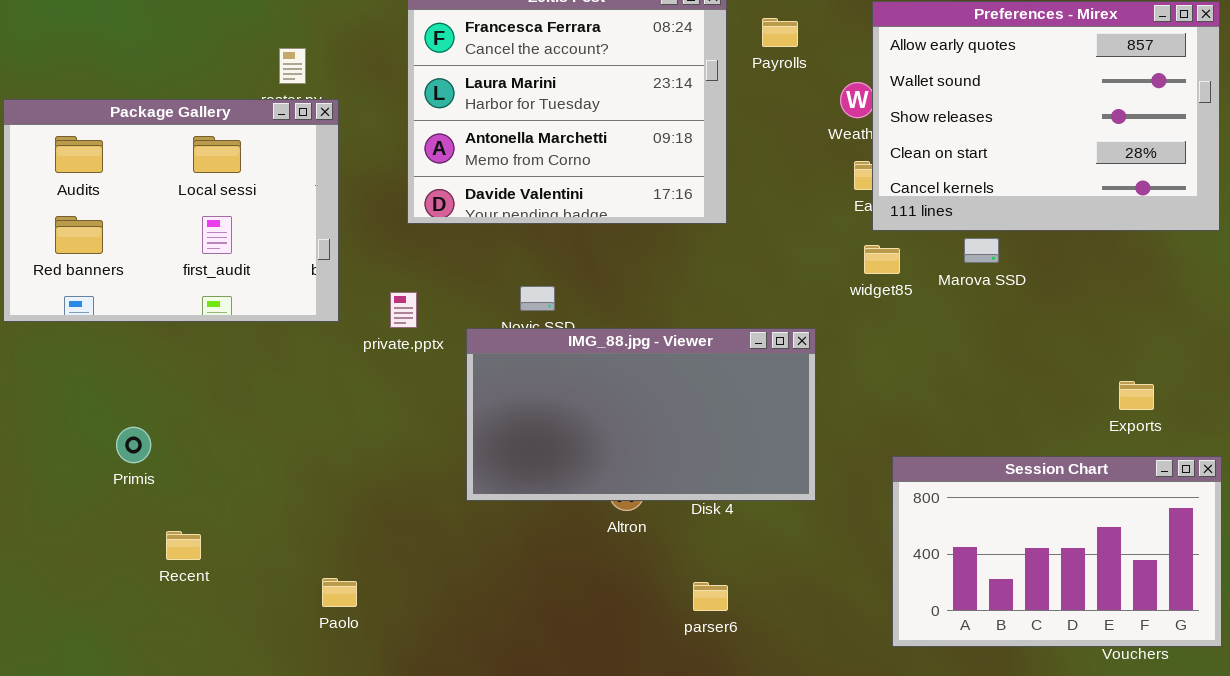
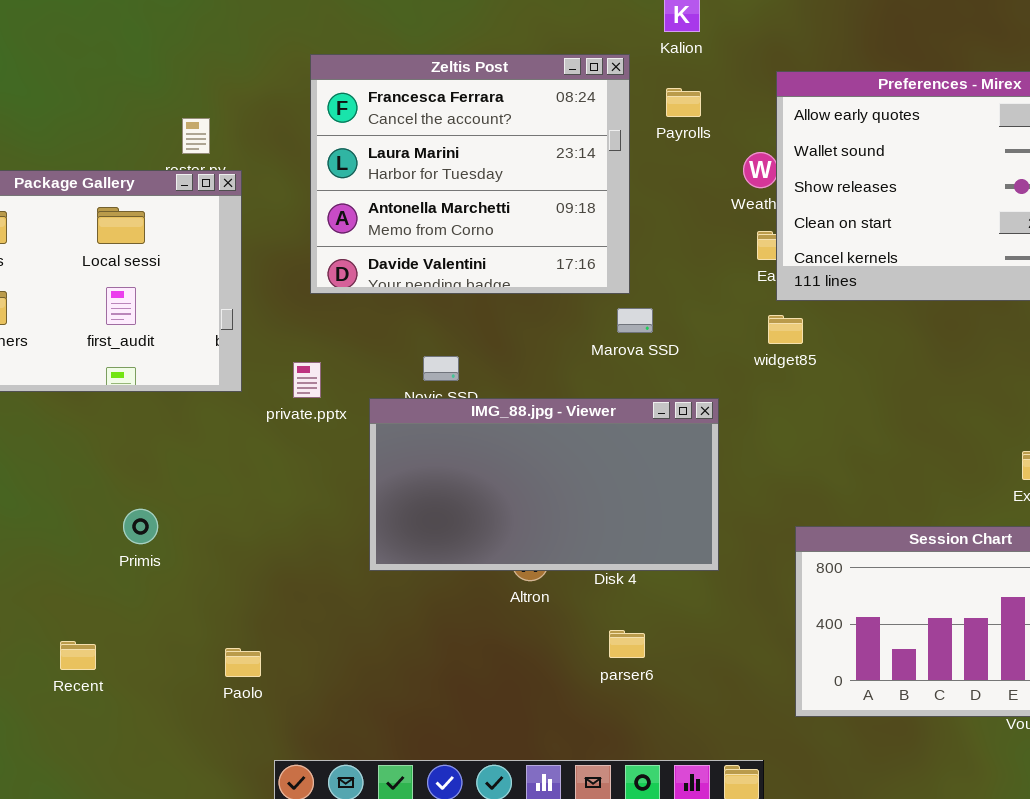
Marova SSD: [964,238,999,263] -> [617,308,653,333], moved
Primis: [116,427,151,463] -> [123,509,158,544], moved
Recent: [166,531,201,560] -> [60,641,96,670], moved
parser6: [693,582,728,611] -> [609,630,645,658], moved

